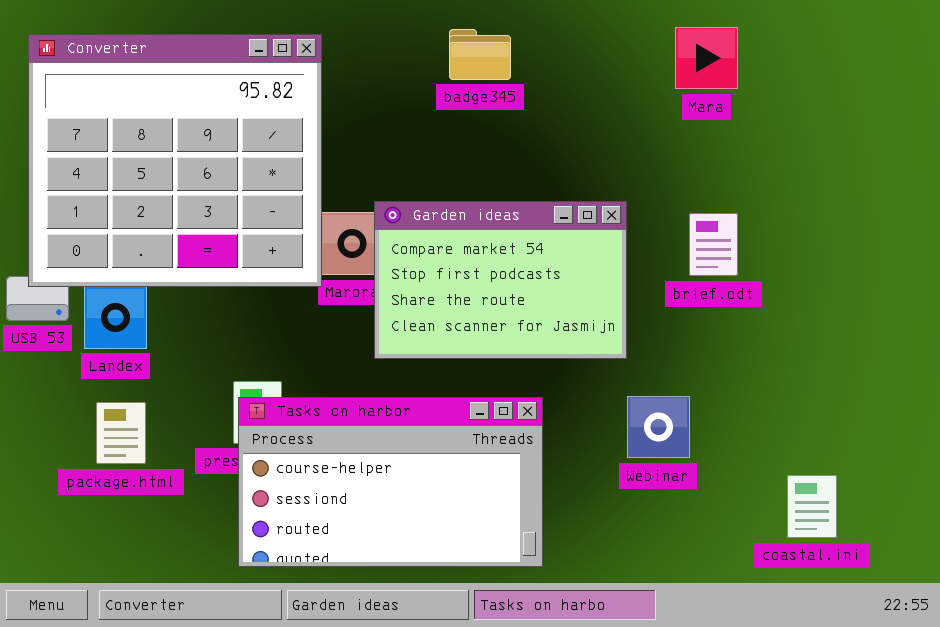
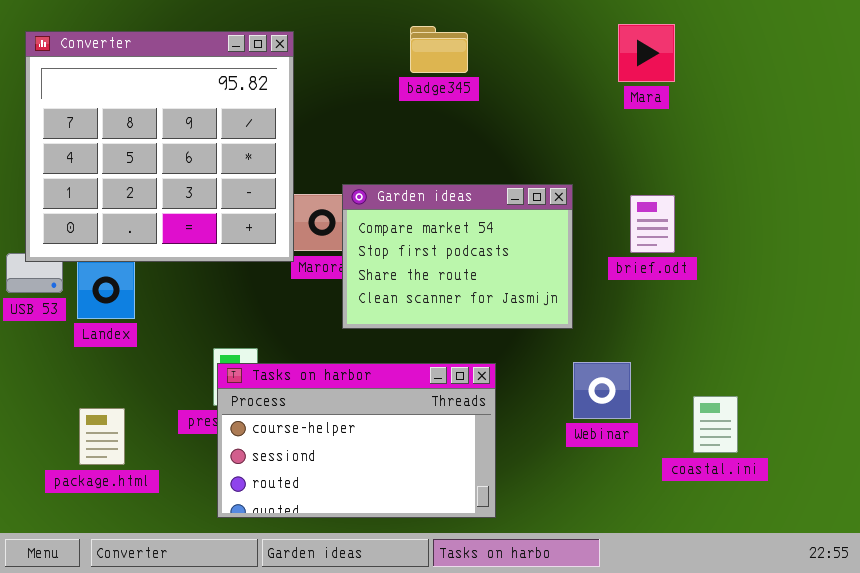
package.html: [96,402,146,464] -> [79,408,125,465], moved
coastal.ini: [787,475,837,538] -> [693,396,738,453], moved

